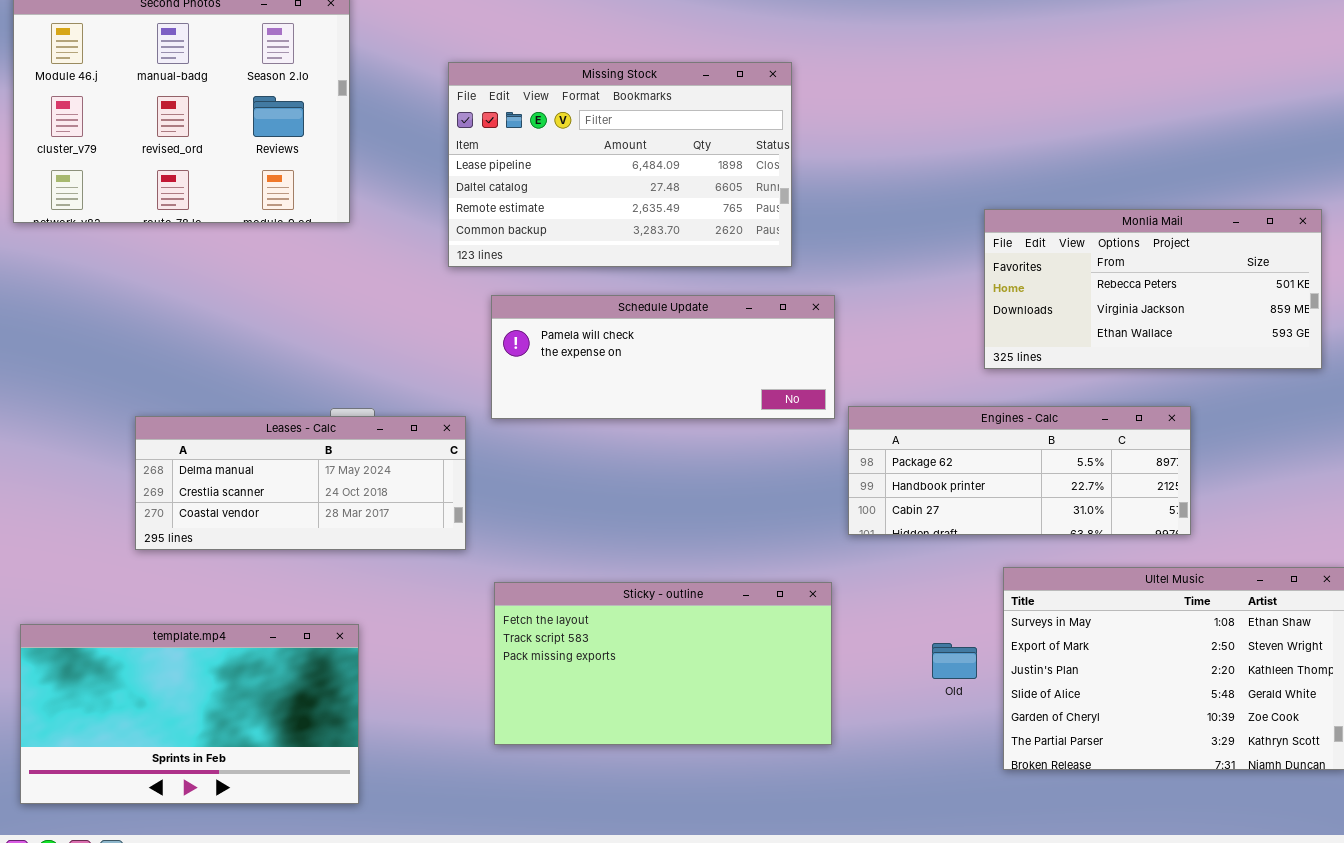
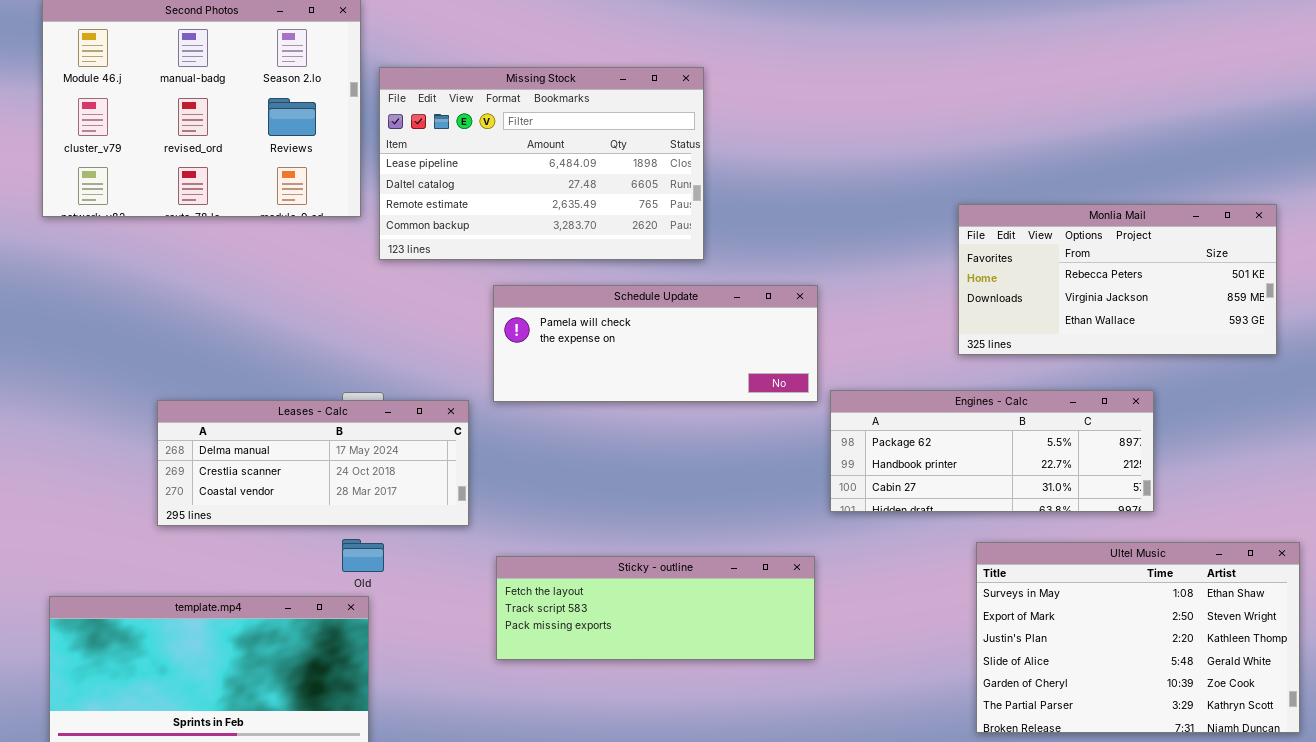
Missing Stock: [448,62,792,267] -> [379,67,704,260], moved
Sticky - outline: [494,582,832,745] -> [496,556,815,660], resized
Old: [932,643,977,679] -> [342,539,384,572], moved

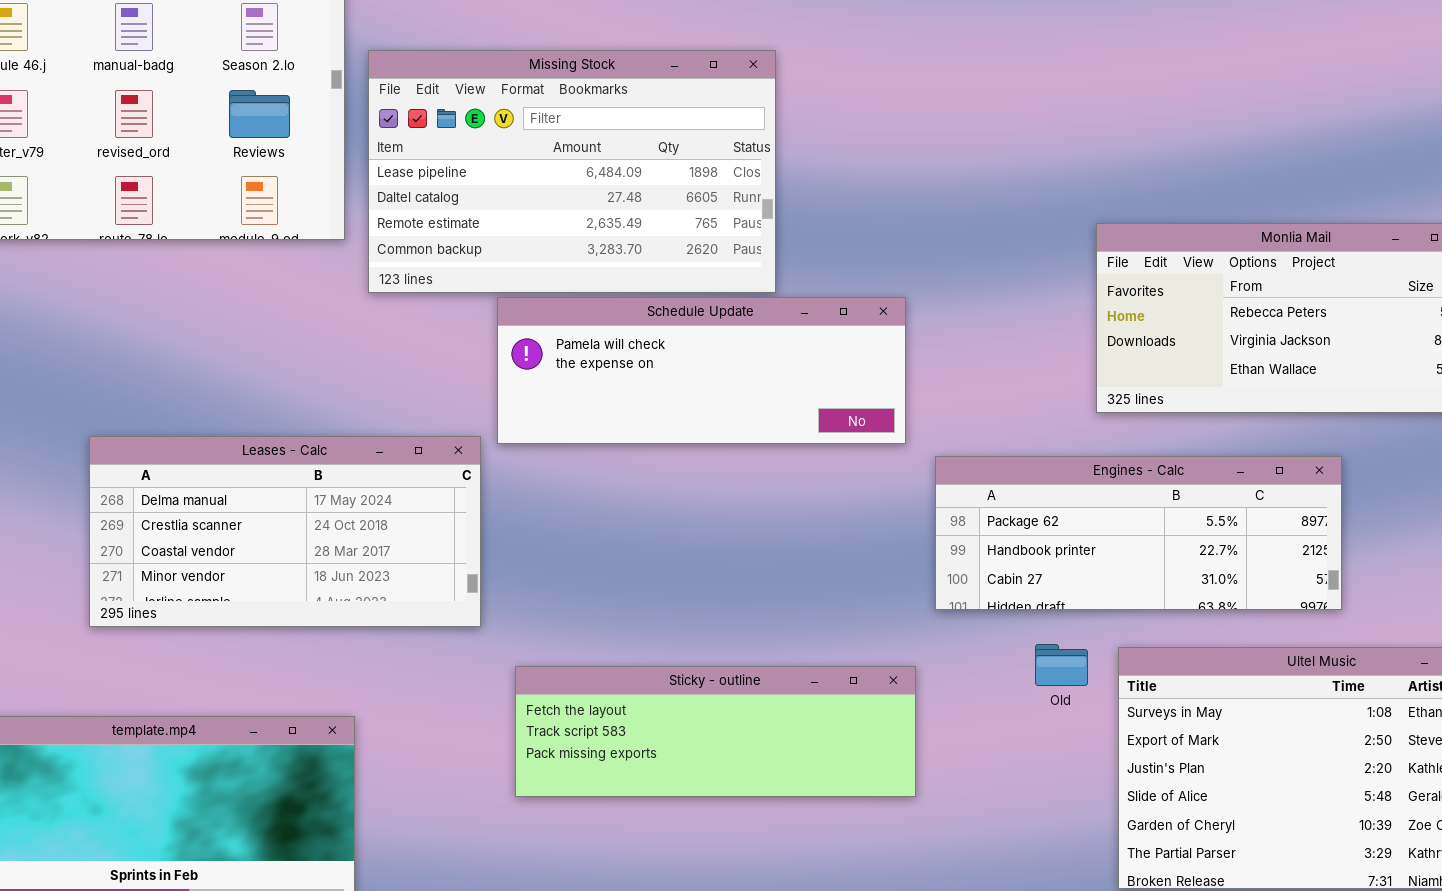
Schedule Update: [493,285,818,402] -> [497,297,906,444], moved
Leases - Calc: [157,400,469,526] -> [89,436,481,627], resized
Old: [342,539,384,572] -> [1035,644,1088,686], moved

